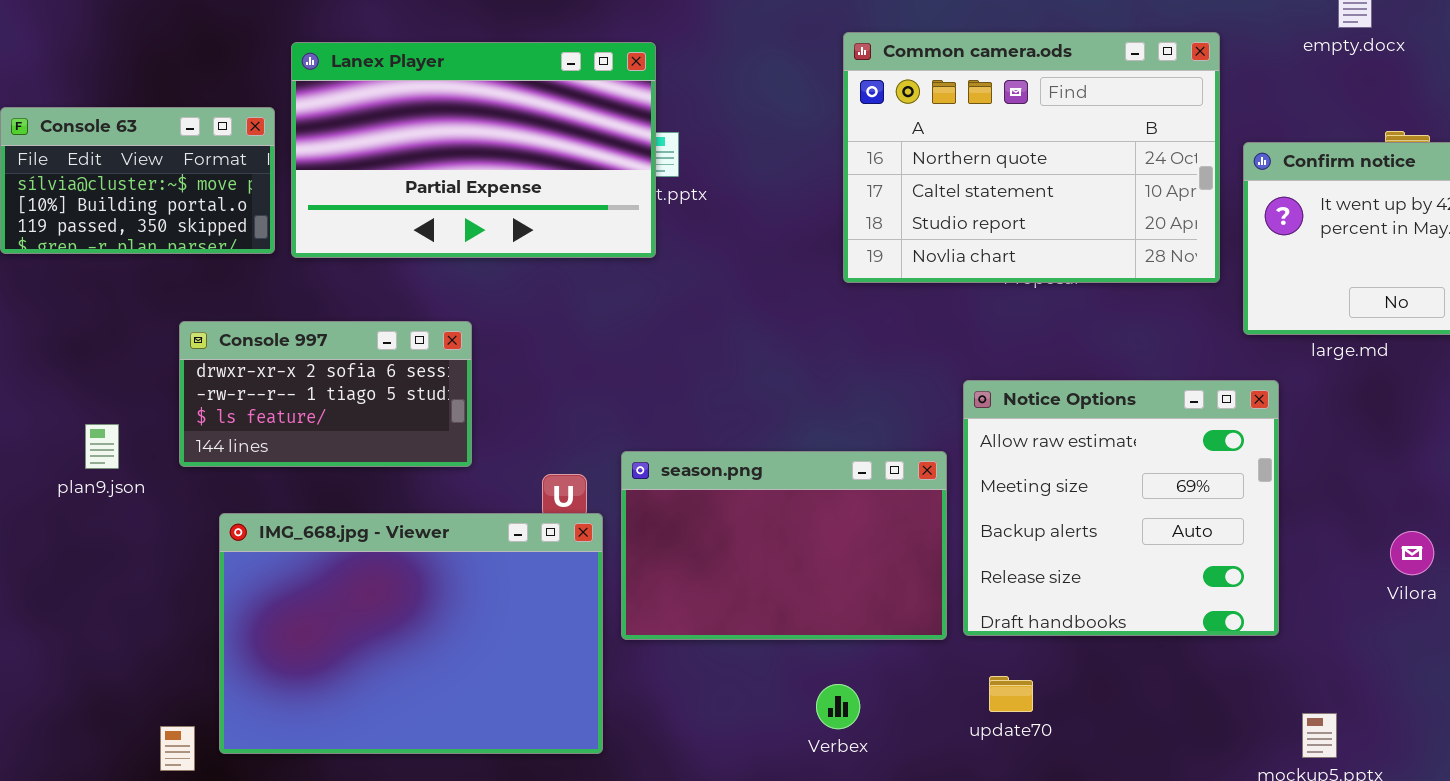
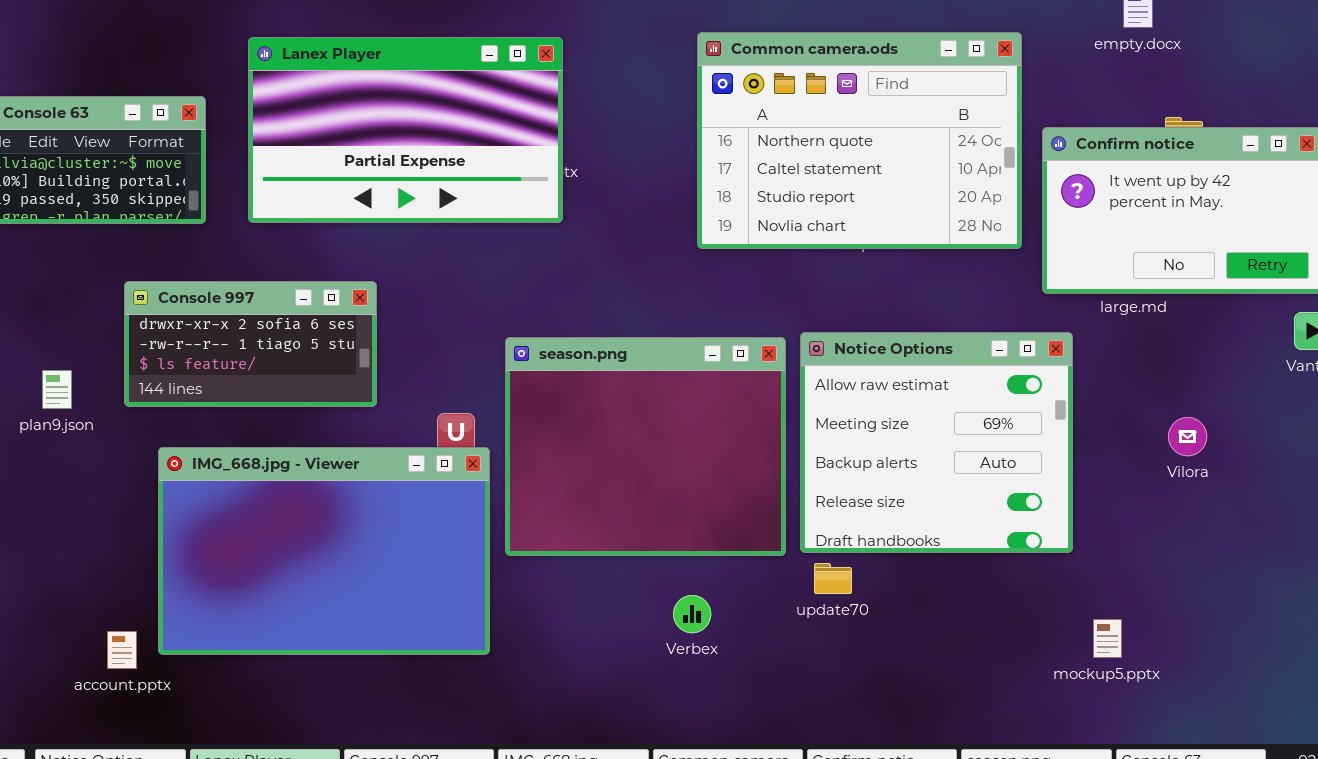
Lanex Player: [291,42,656,258] -> [248,37,563,223], moved
season.png: [621,451,947,640] -> [505,337,786,556], resized
Vilora: [1390,531,1434,575] -> [1168,417,1207,456], moved
update70: [989,676,1033,712] -> [814,563,852,594], moved

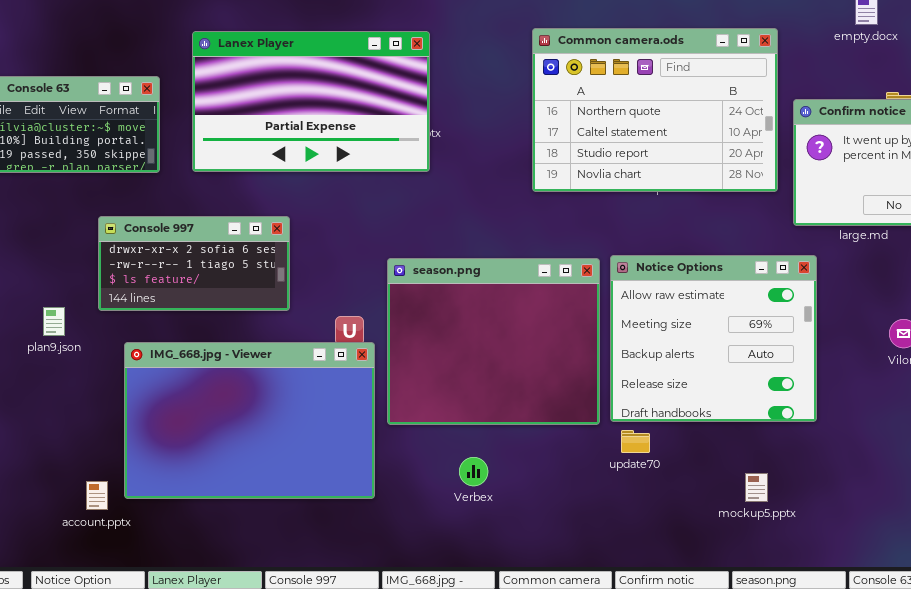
plan9.json: [42,370,72,409] -> [43,307,65,336], moved
Verbex: [673,595,711,633] -> [459,457,488,486], moved
mockup5.pptx: [1093,619,1122,658] -> [745,473,768,502], moved

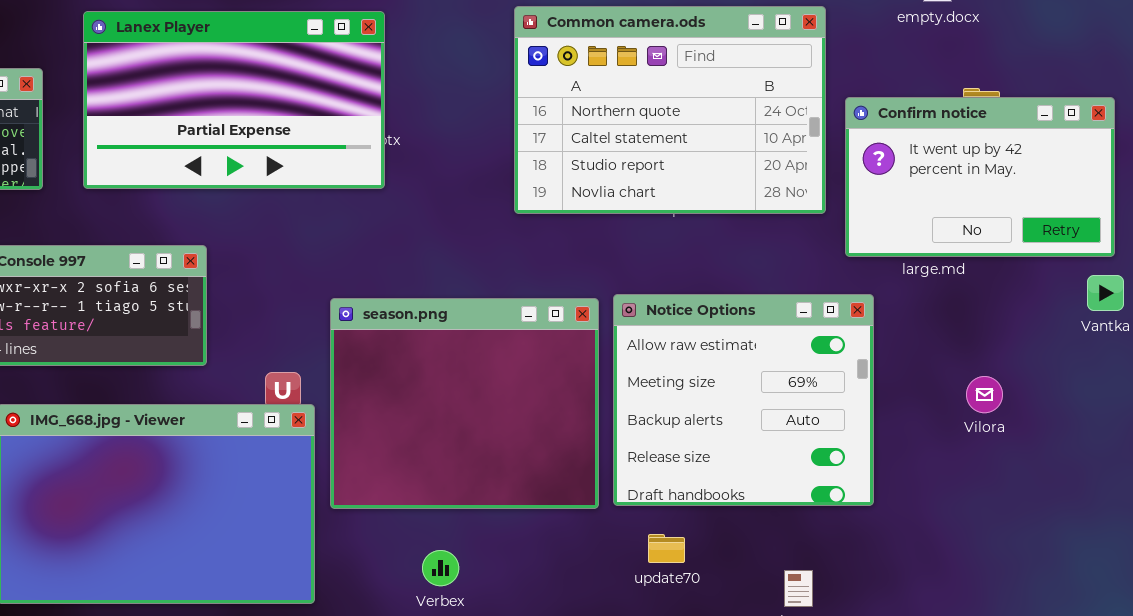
update70: [621,430,650,453] -> [648,534,685,563], moved

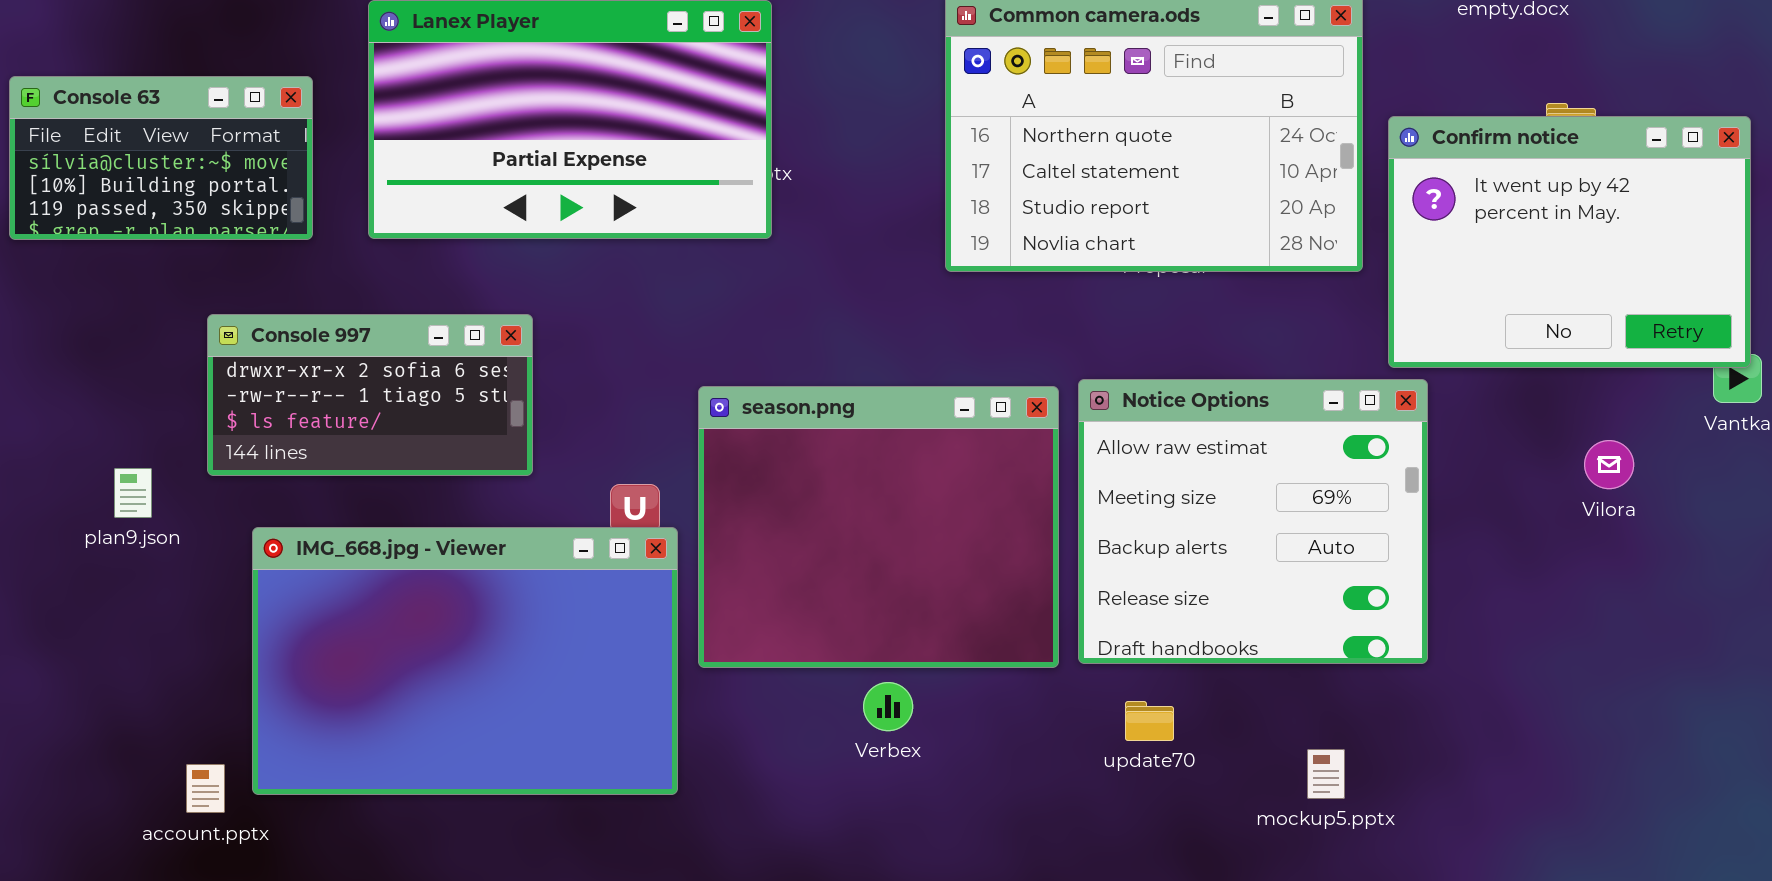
Confirm notice: [845,97,1115,257] -> [1388,116,1751,368], resized
Vilora: [966,376,1003,413] -> [1584,440,1634,489], moved
Verbex: [422,550,459,586] -> [863,682,913,731], moved

